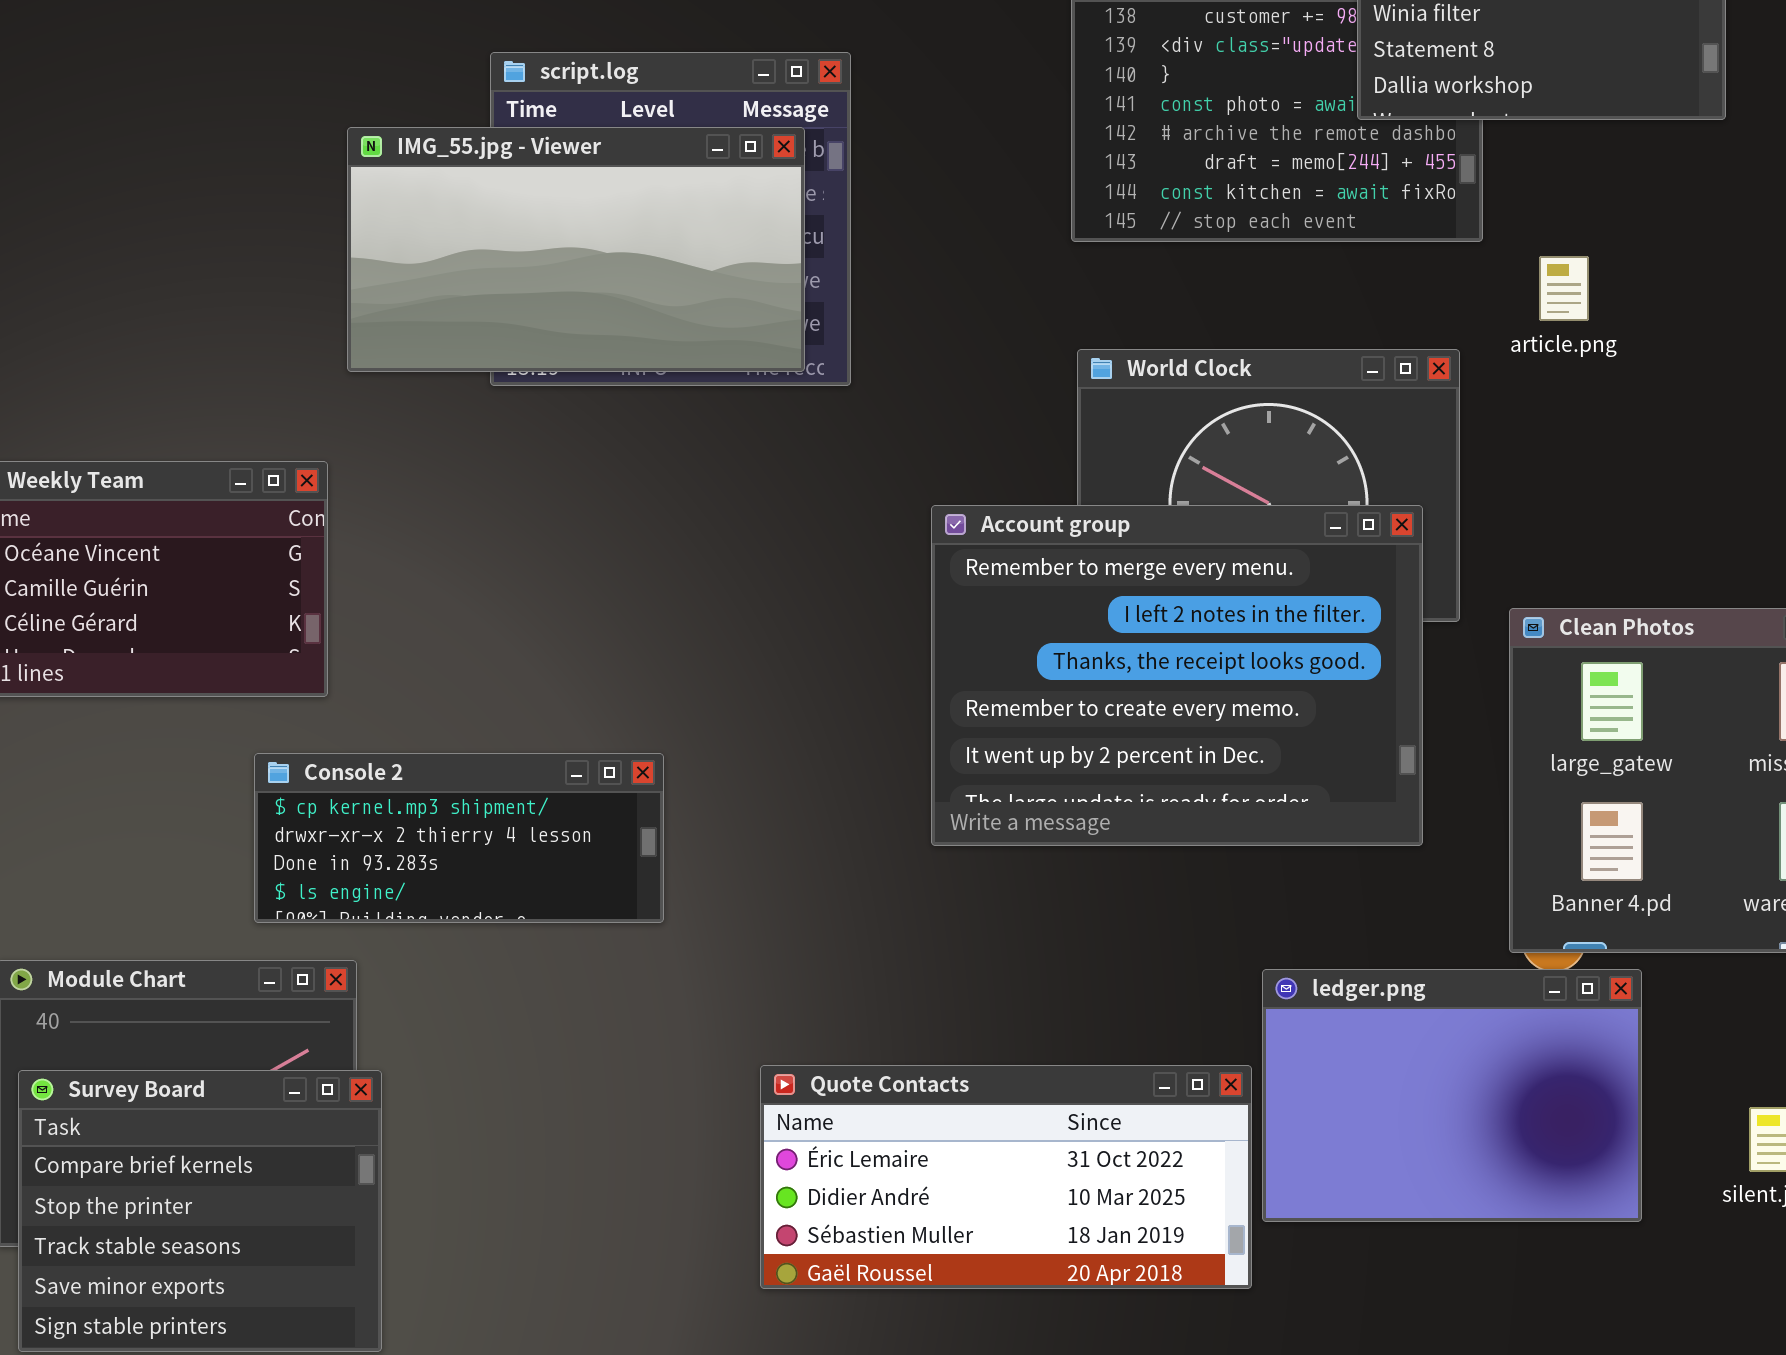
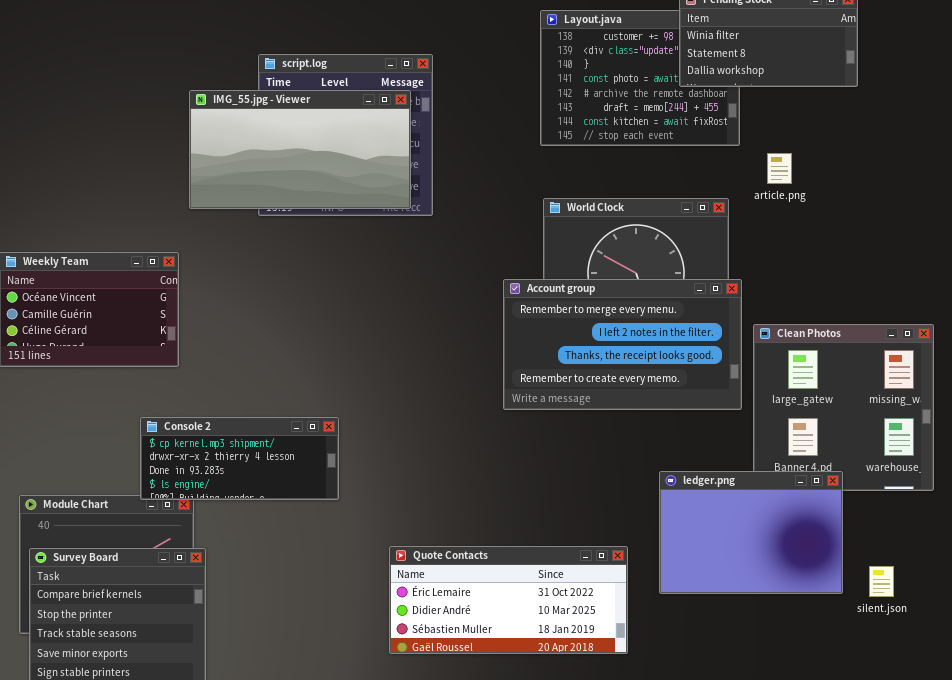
Account group: [931,505,1423,846] -> [503,279,742,410], moved, resized
Console 2: [254,753,664,923] -> [140,417,339,500], moved
ledger.png: [1262,969,1642,1222] -> [659,471,843,594], moved

